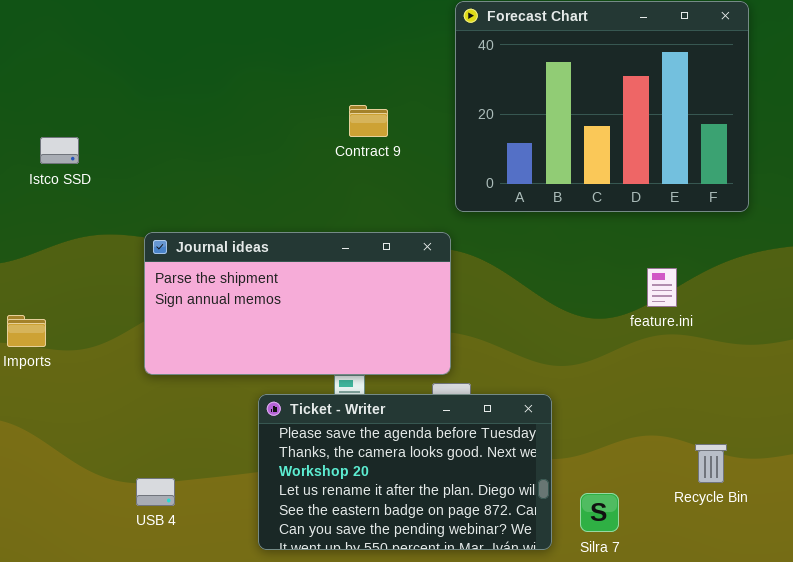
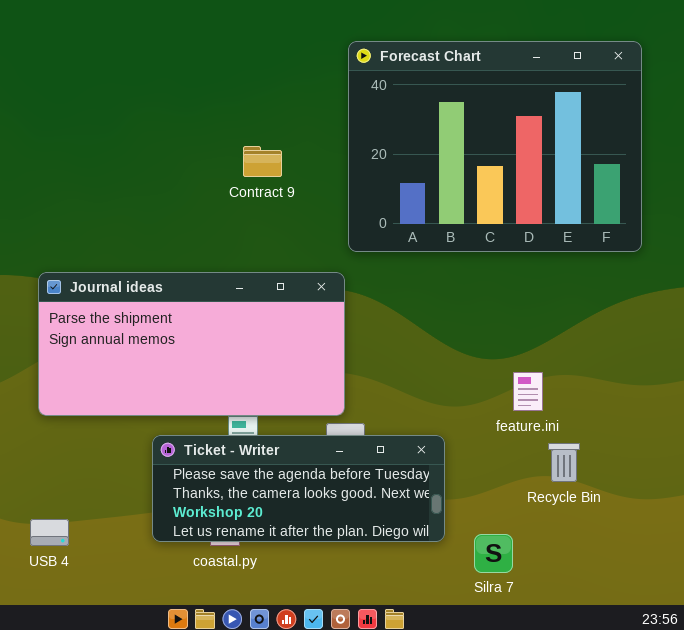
feature.ini: [647,268,677,307] -> [513,372,543,411], moved
Ticket - Writer: [258,394,552,550] -> [152,435,445,542], resized
Recycle Bin: [695,444,727,483] -> [548,443,580,482], moved

